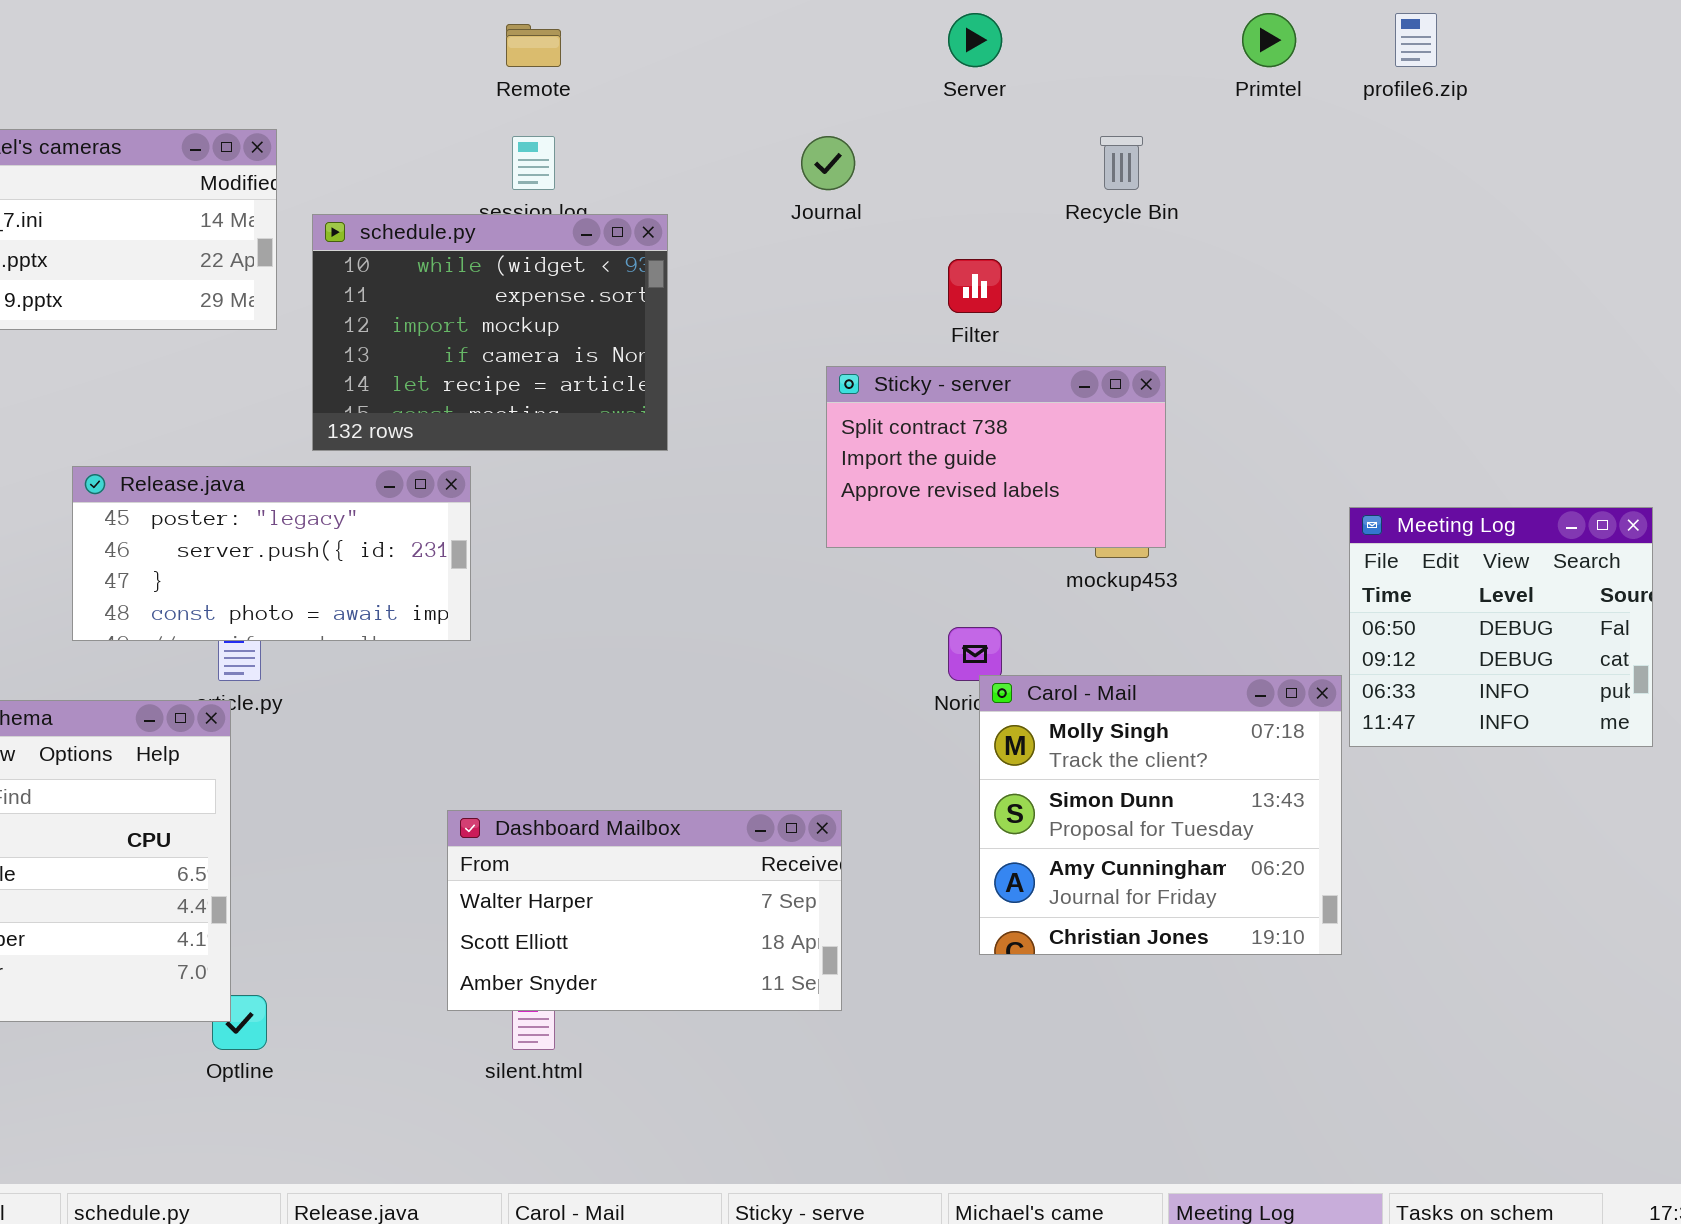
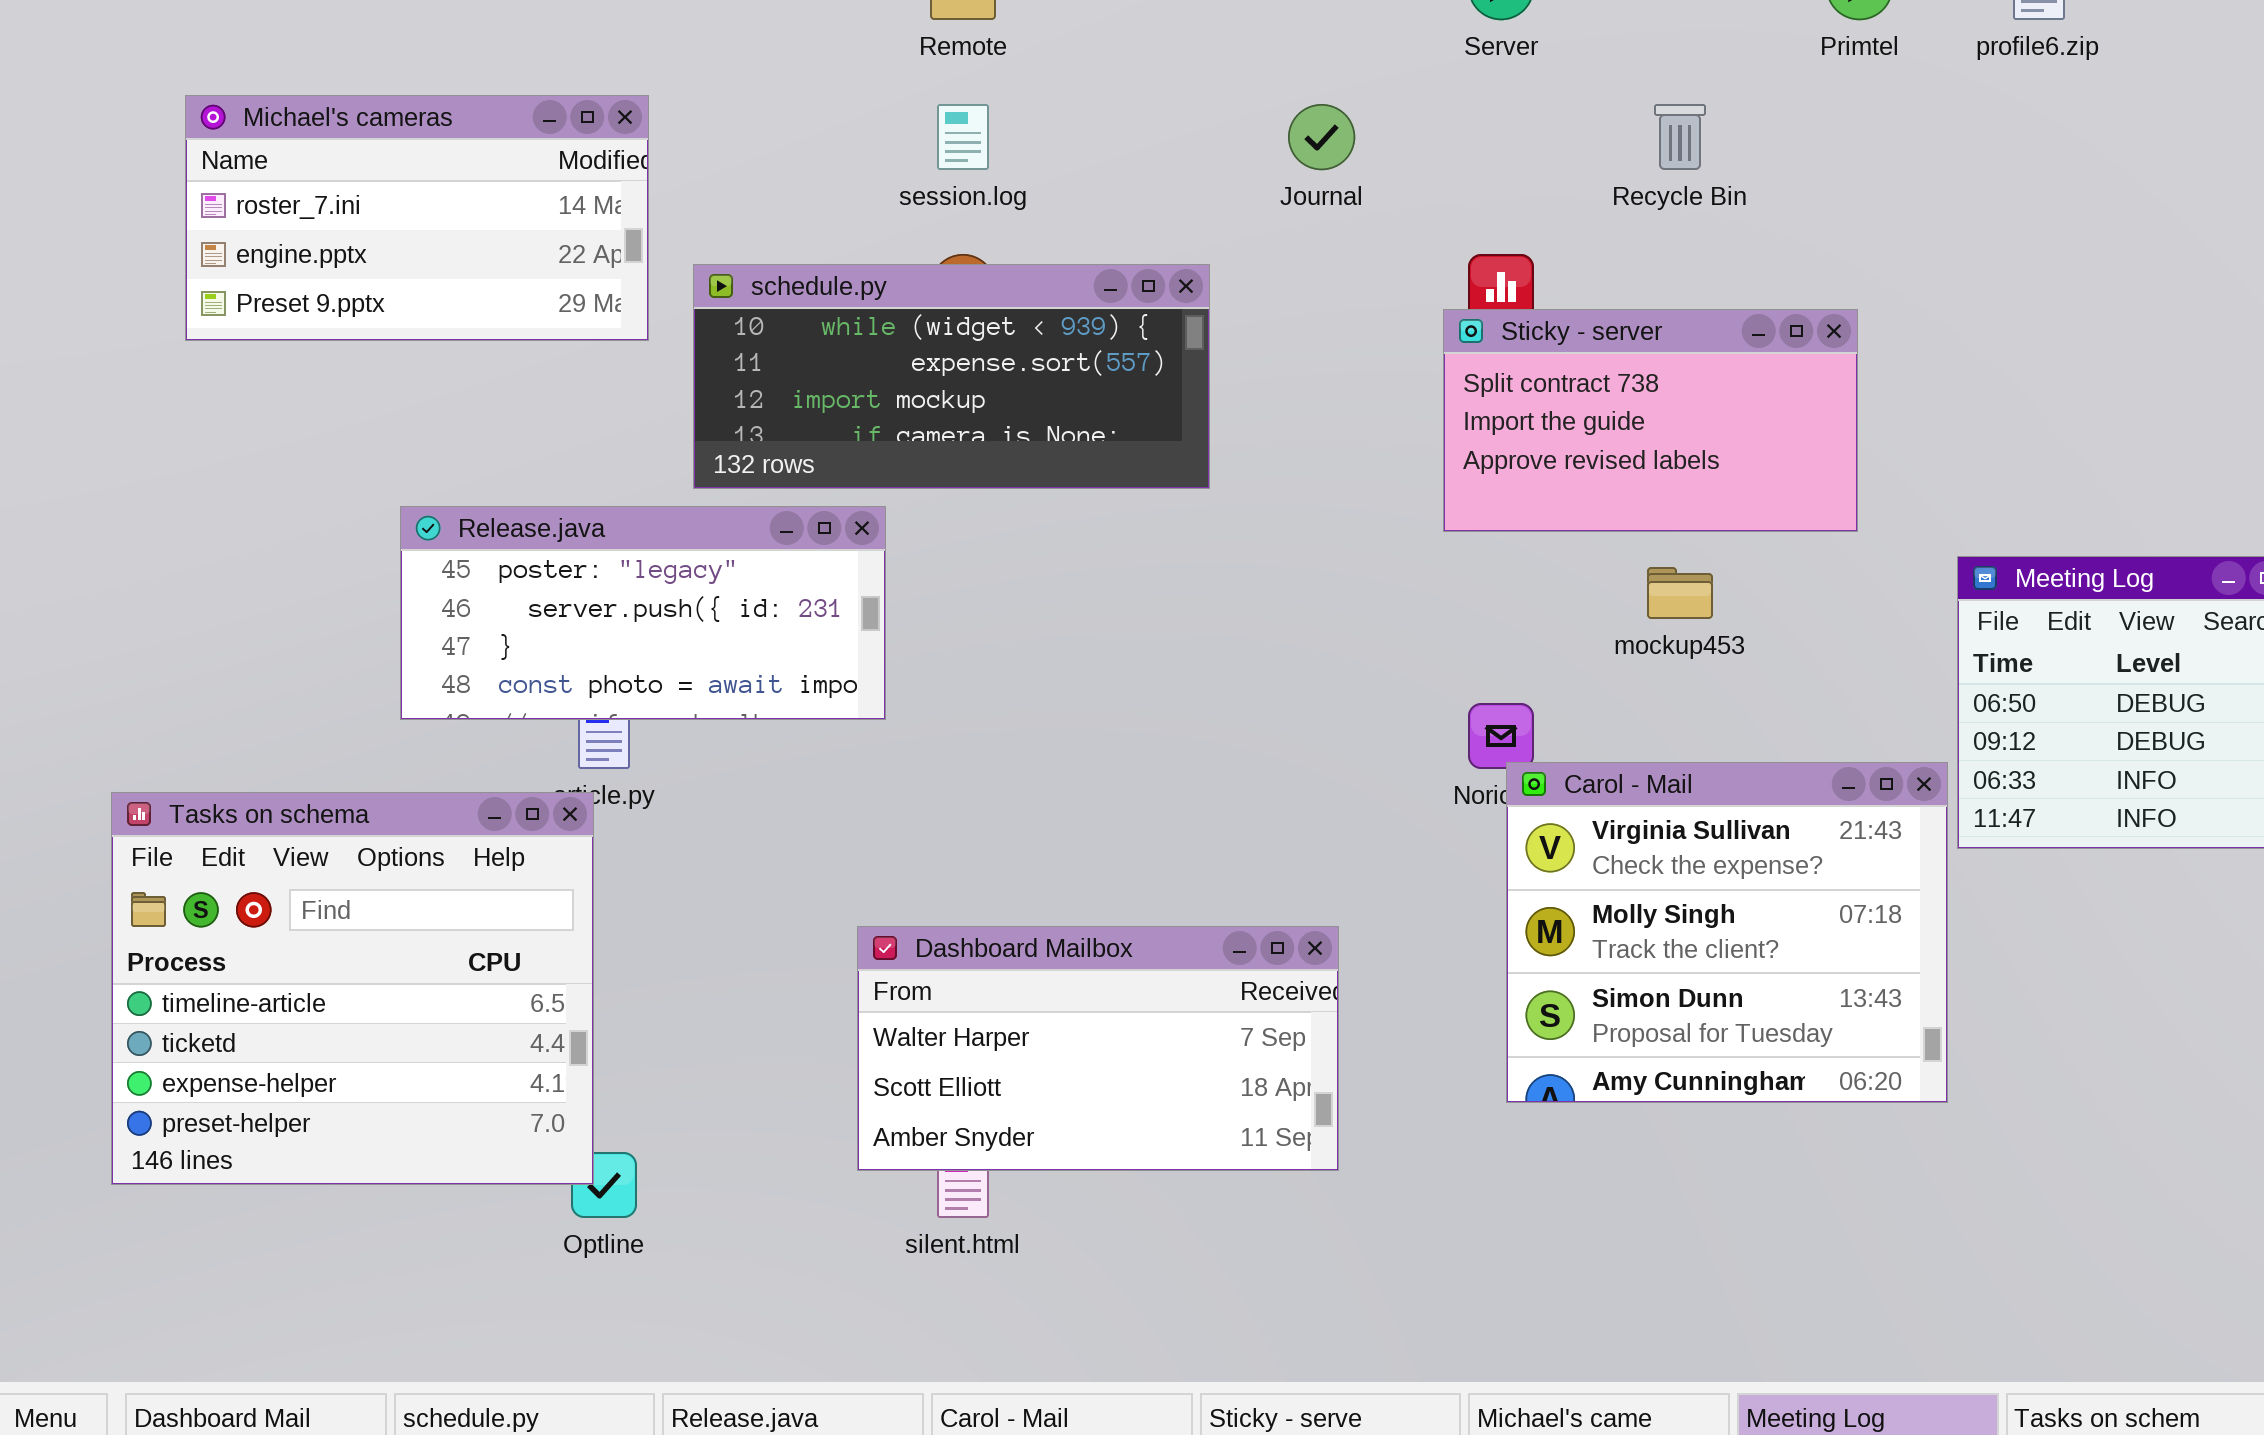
schedule.py: [312,214,668,451] -> [693,264,1210,489], resized
Sticky - server: [826,366,1166,548] -> [1443,309,1858,532], moved
Carol - Mail: [979,675,1342,955] -> [1506,762,1948,1103], scrolled up 1 row

